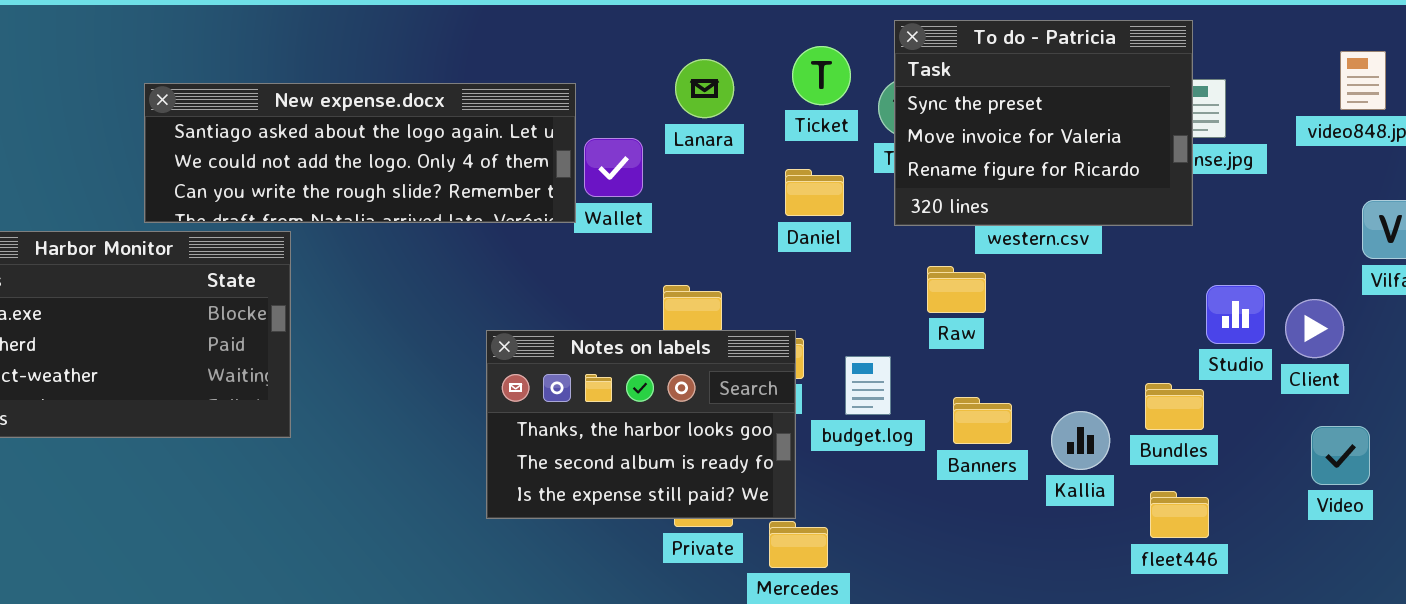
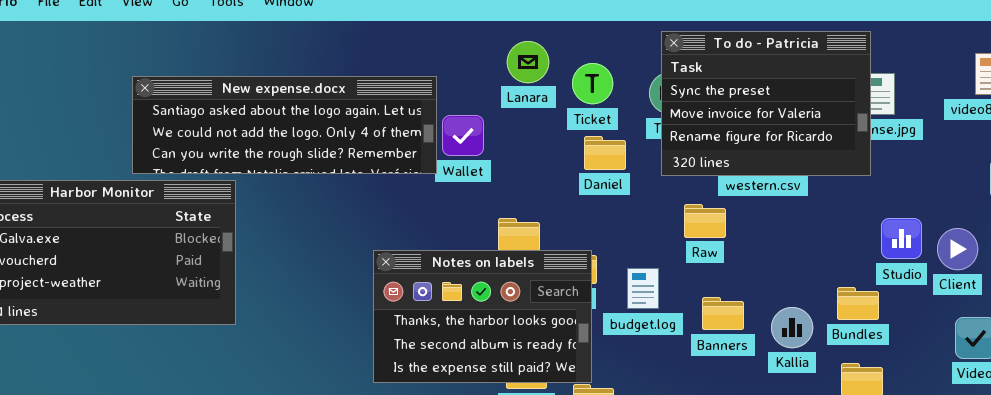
Ticket: [792,46,851,105] -> [572,63,613,104], moved
Lanara: [675,59,734,118] -> [507,41,549,83], moved

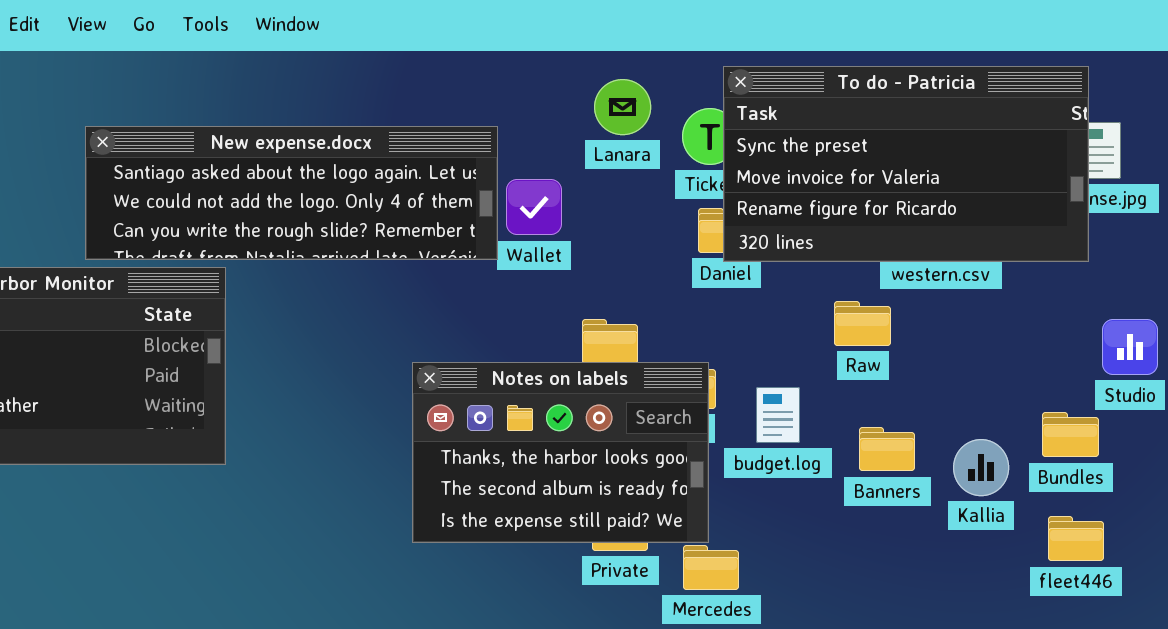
To do - Patricia: [661,31,871,176] -> [723,66,1089,262], resized

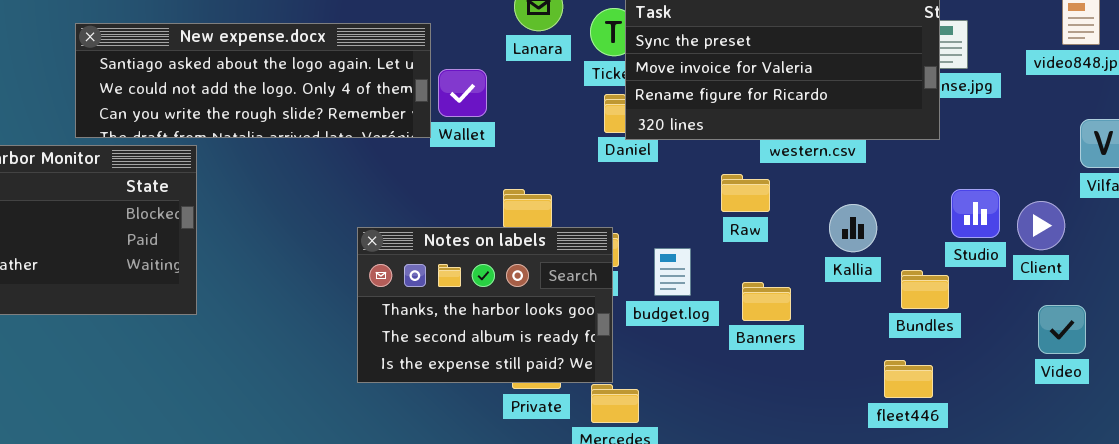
Kallia: [953,439,1009,496] -> [829,204,877,252], moved
fleet446: [1048,516,1104,561] -> [884,360,933,398], moved

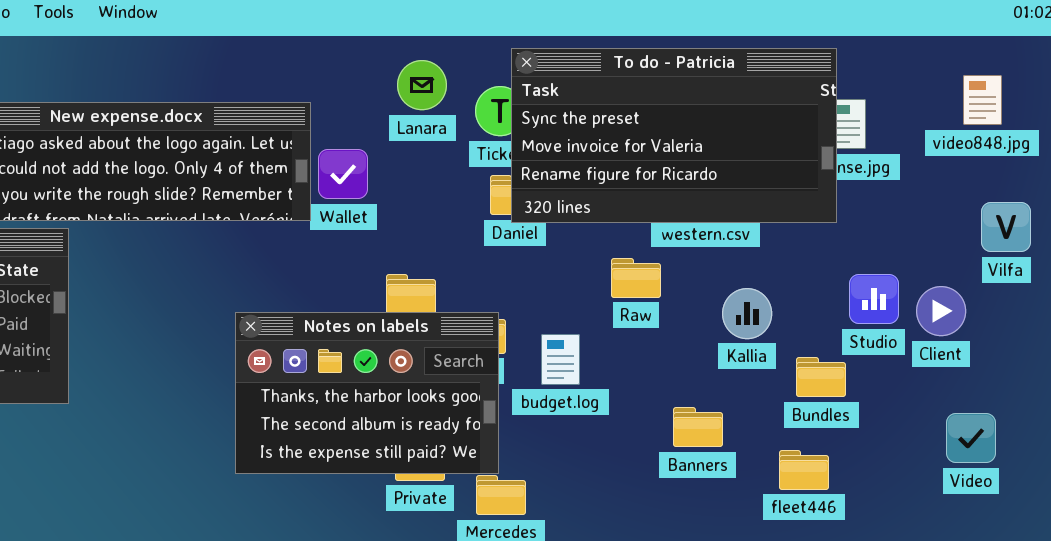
Banners: [742,282,791,321] -> [673,407,723,447], moved
Video: [1038,305,1086,354] -> [946,413,996,463], moved

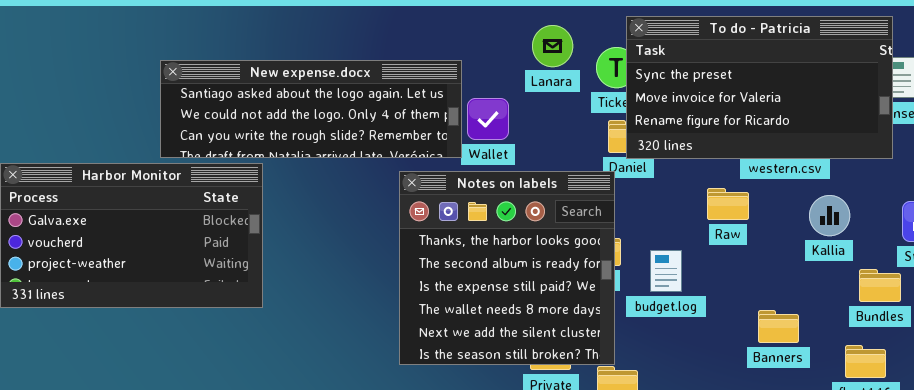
Kallia: [722,288,772,339] -> [809,195,850,236], moved
Notes on labels: [235,312,499,474] -> [399,171,615,365], resized

